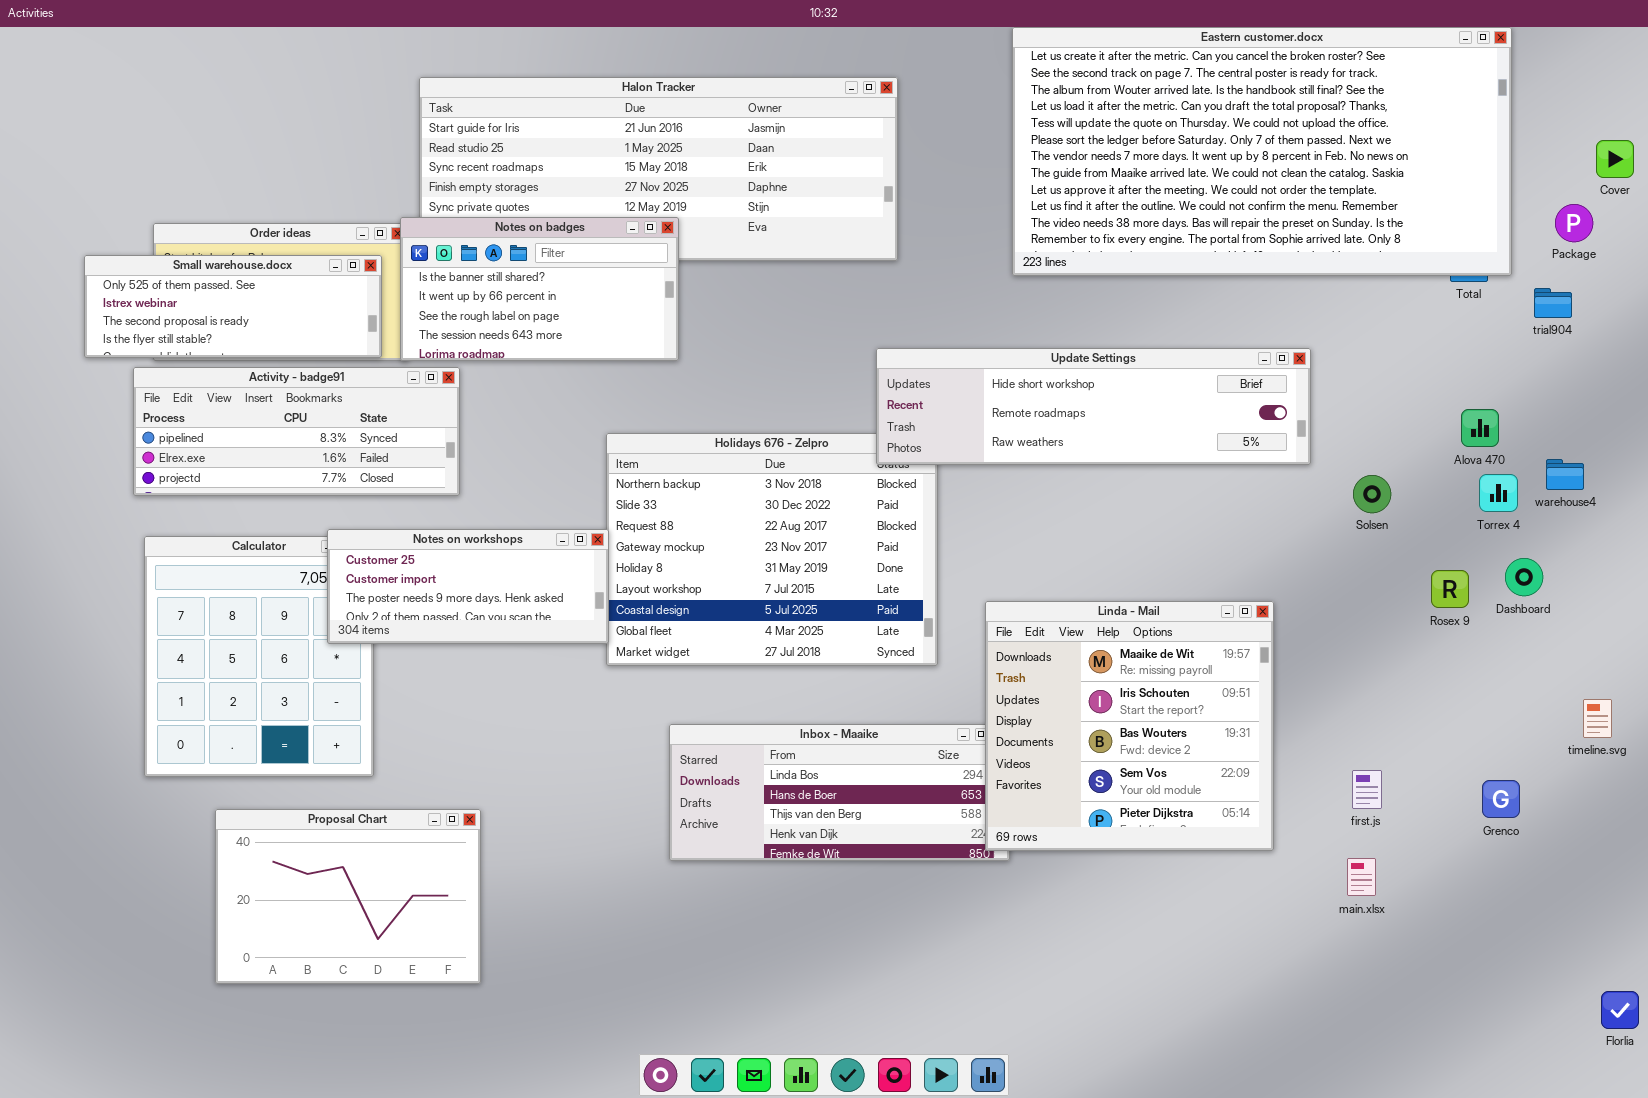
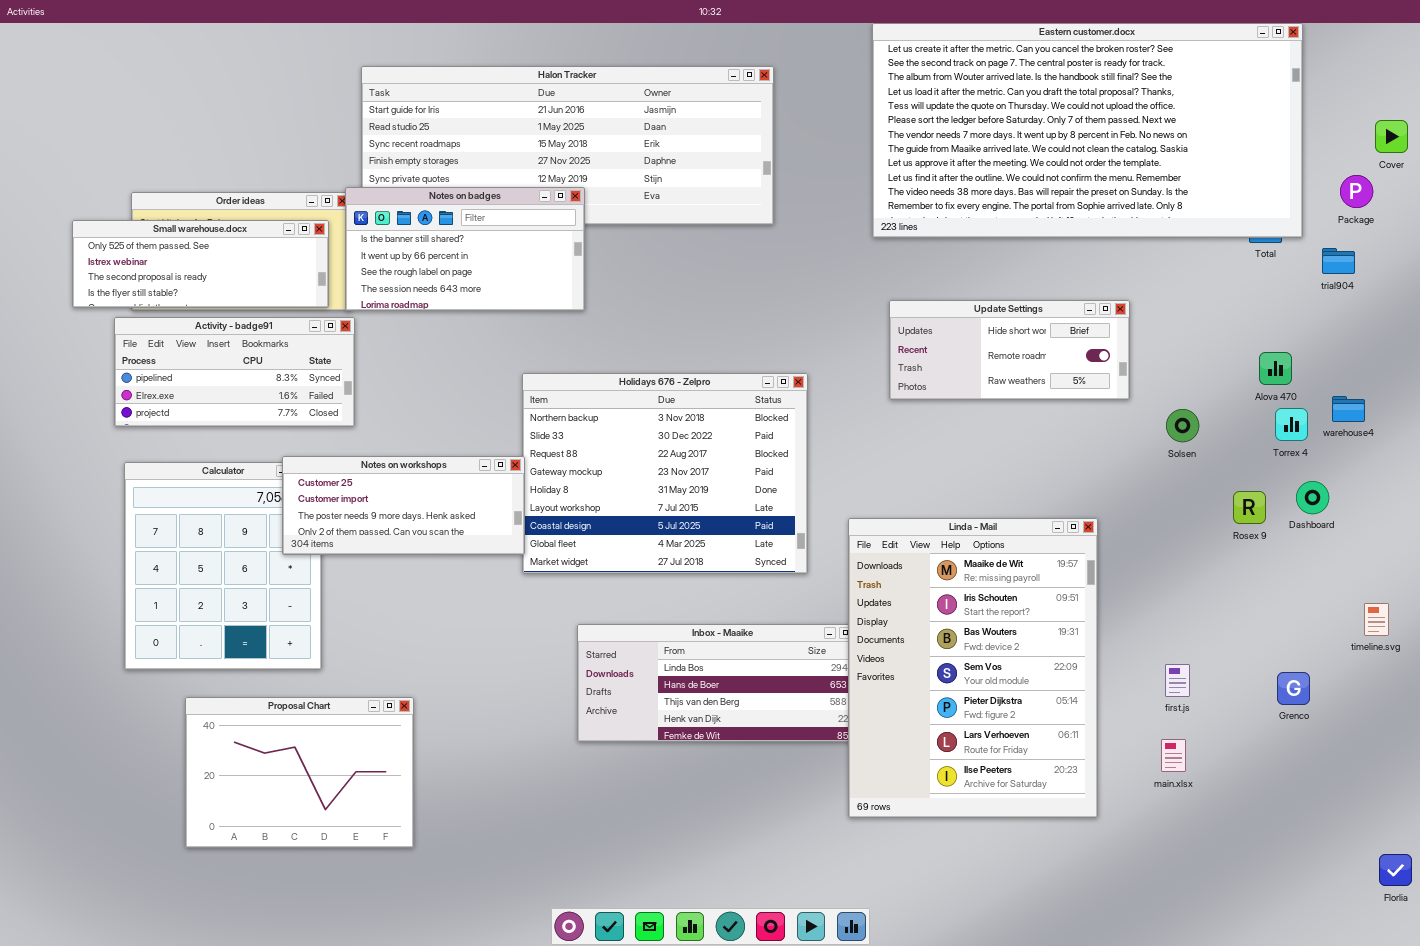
Update Settings: [876,348,1311,465] -> [889,300,1130,400], resized
Activity - badge91: [133,367,460,496] -> [114,317,355,427], resized
Linda - Mail: [985,601,1274,851] -> [848,518,1098,818], resized

